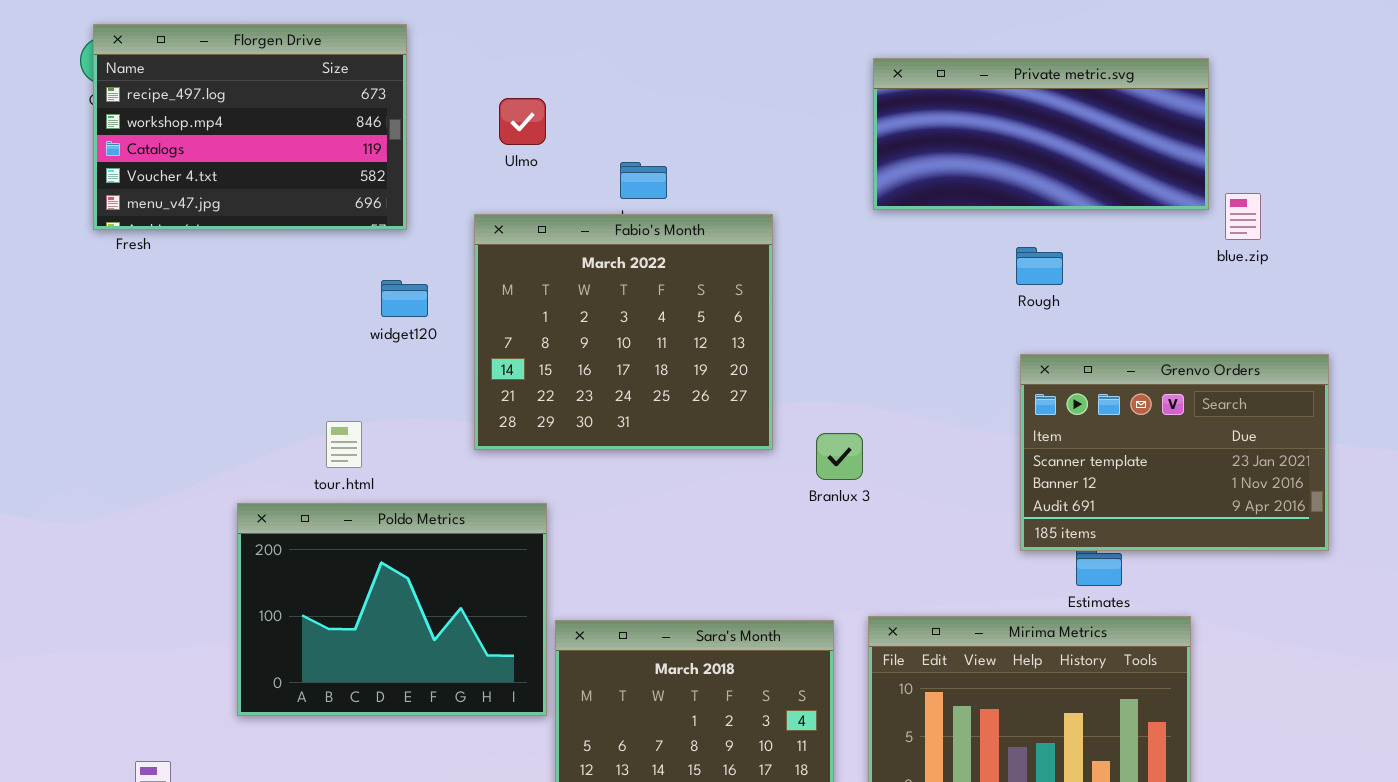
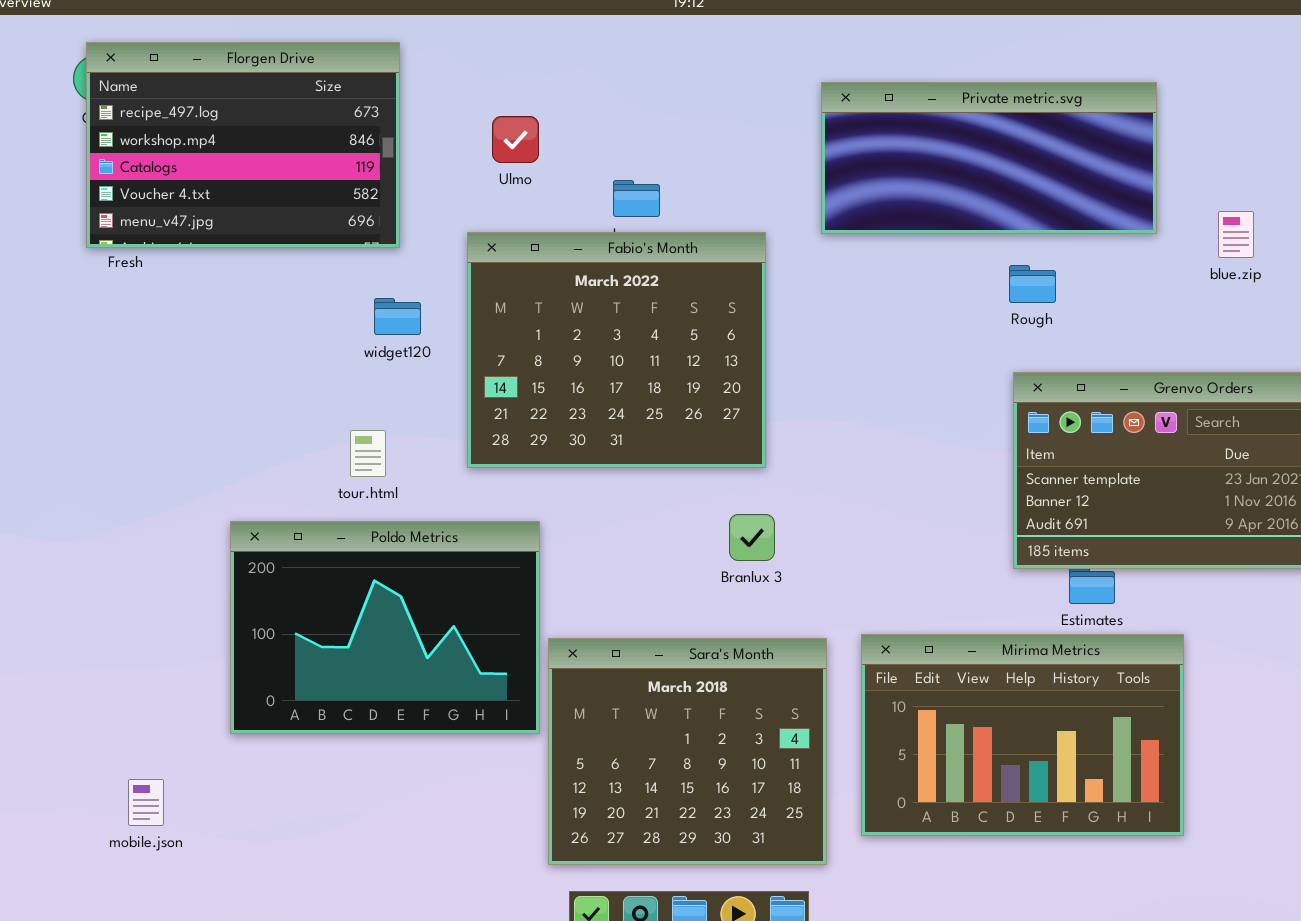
Private metric.svg: [873,58,1209,210] -> [821,82,1157,234], moved
tour.html: [326,421,362,468] -> [350,430,386,477], moved
Branlux 3: [816,433,863,480] -> [729,514,775,561], moved

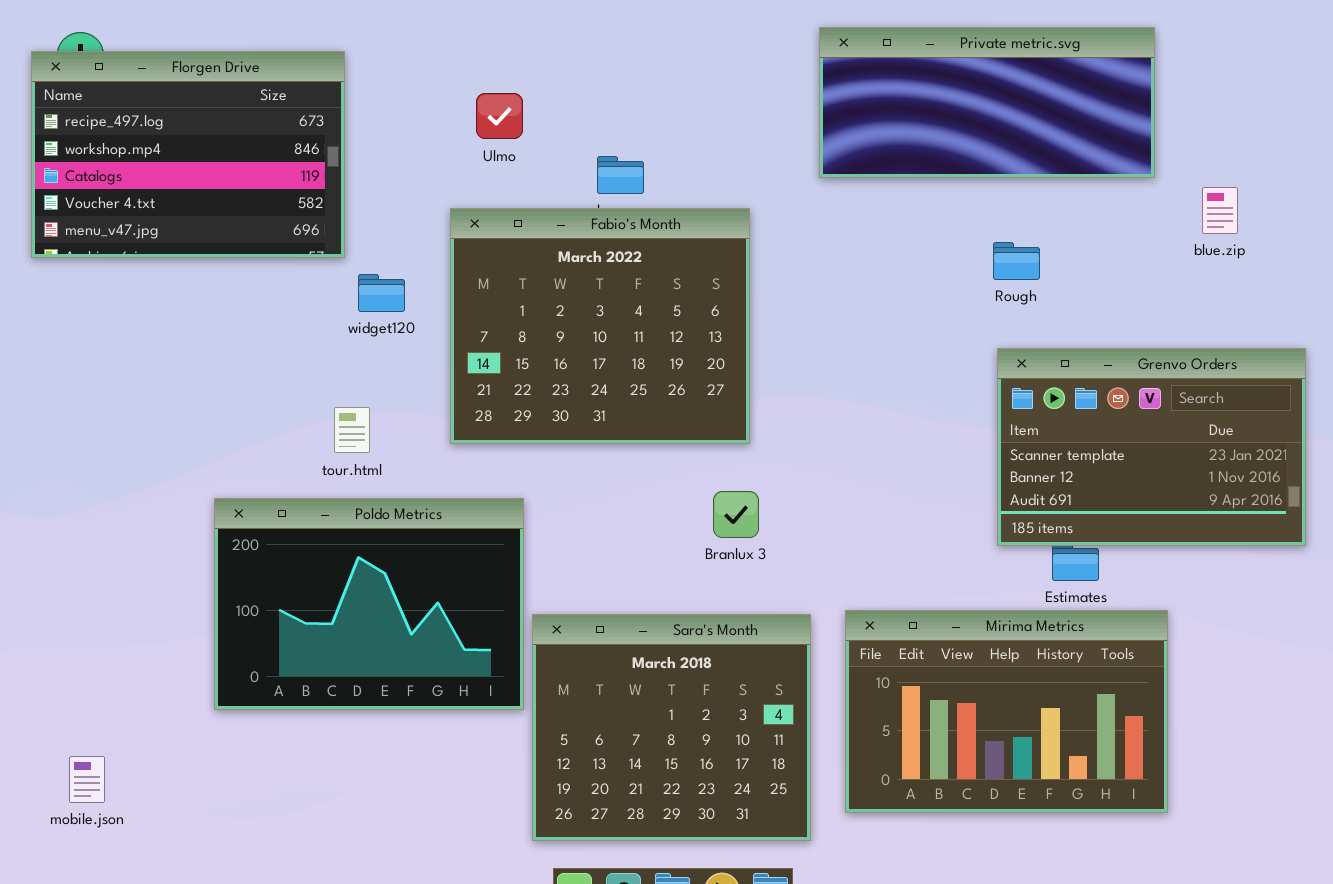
Florgen Drive: [86,42,400,248] -> [31,51,345,258], moved
Private metric.svg: [821,82,1157,234] -> [819,27,1155,178], moved
mobile.json: [128,779,164,826] -> [69,756,105,803], moved

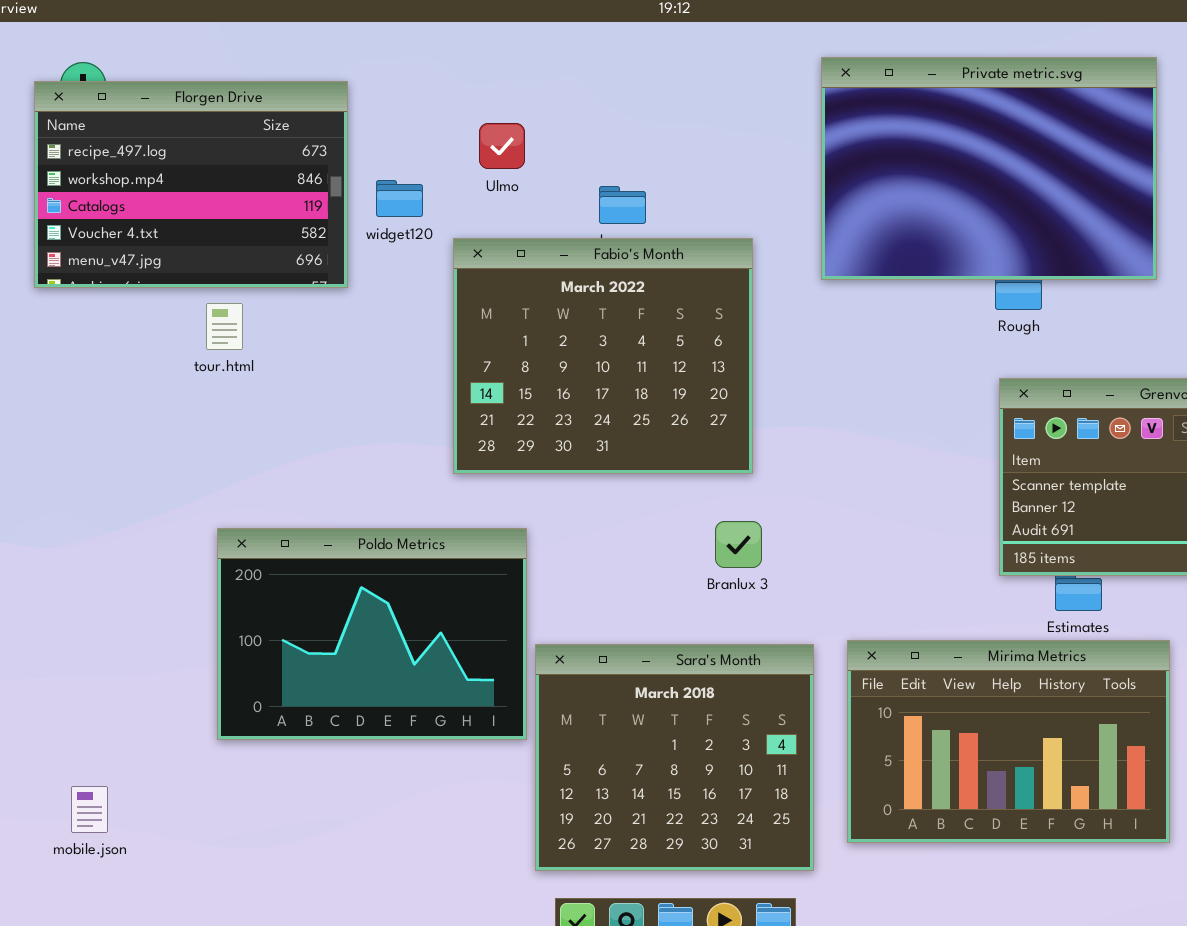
Private metric.svg: [819,27,1155,178] -> [821,57,1157,280], resized
widget120: [358,274,405,312] -> [376,180,423,217], moved
tour.html: [334,407,370,453] -> [206,303,243,350], moved

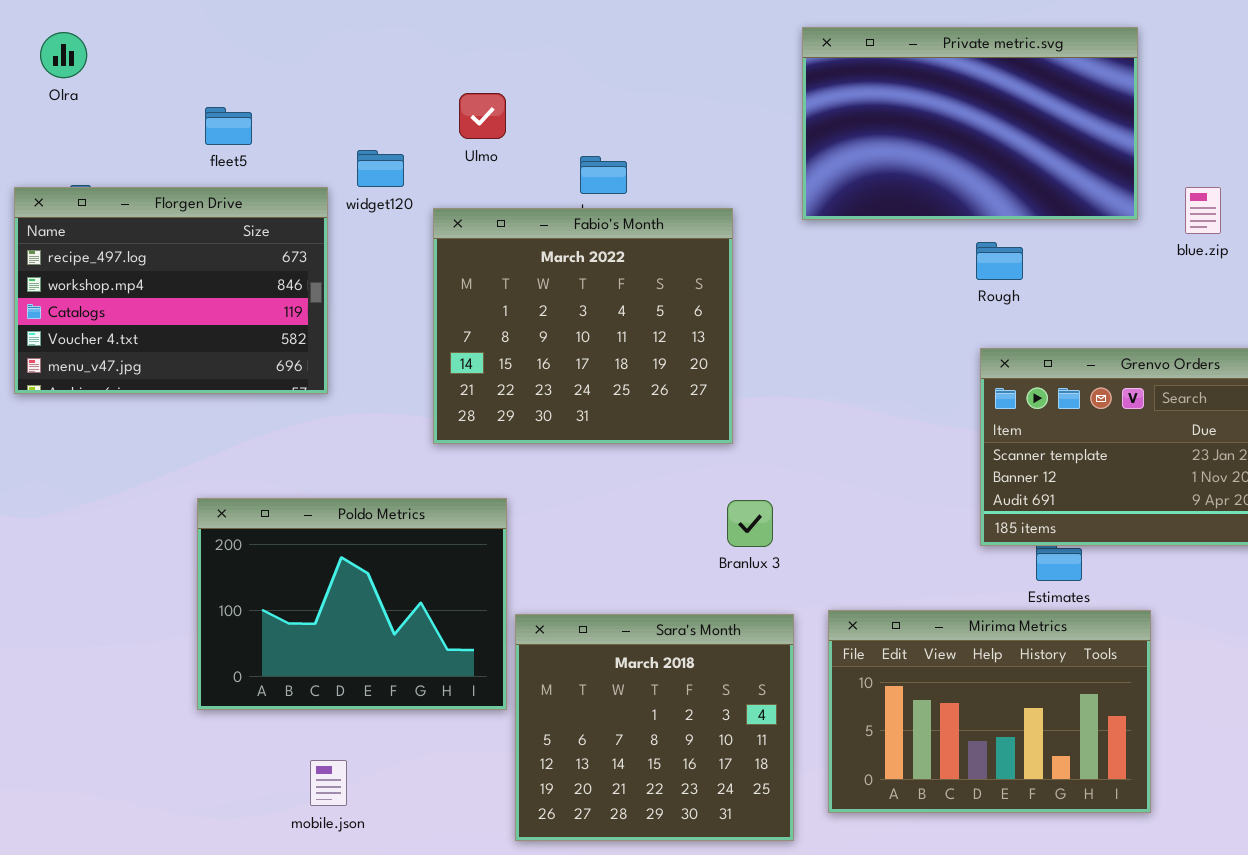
Private metric.svg: [821,57,1157,280] -> [802,27,1138,220], resized
Florgen Drive: [34,81,348,288] -> [14,187,328,394], moved
Branlux 3: [715,521,762,568] -> [727,500,773,547], moved
mobile.json: [71,786,108,833] -> [310,760,347,806], moved

